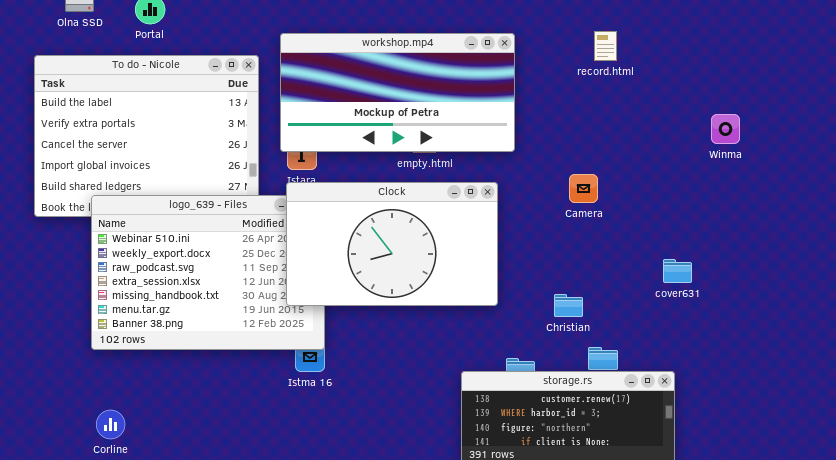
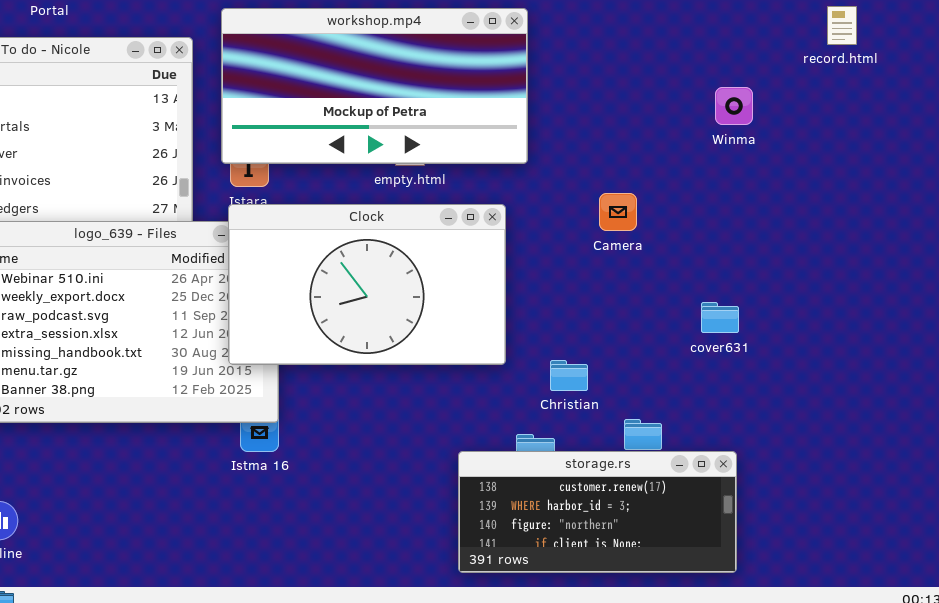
record.html: [594,31,617,61] -> [827,6,857,45], moved
Winma: [711,114,740,144] -> [715,87,753,125], moved
cover631: [663,259,692,283] -> [701,302,739,333], moved
Christian: [554,294,583,317] -> [550,360,588,391], moved

